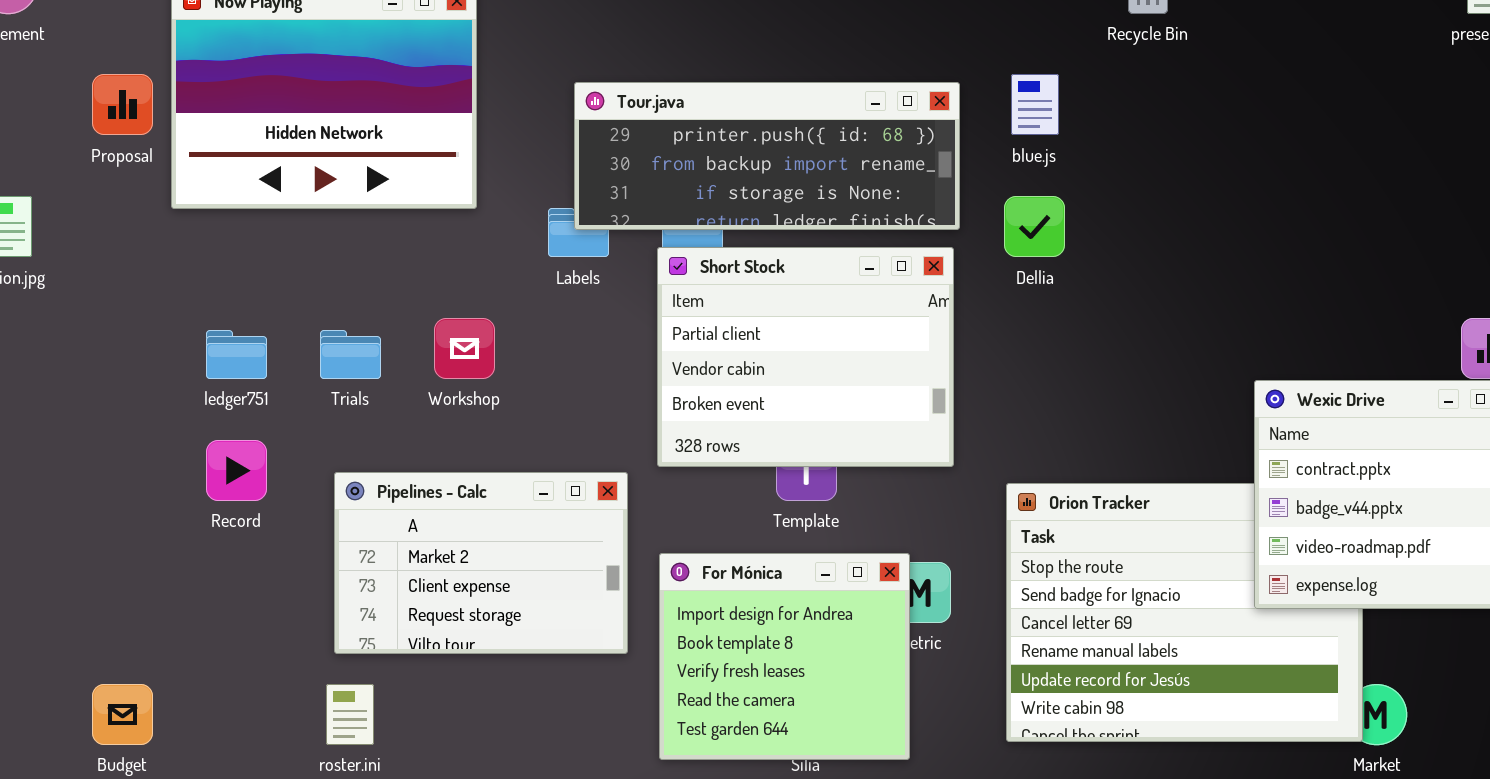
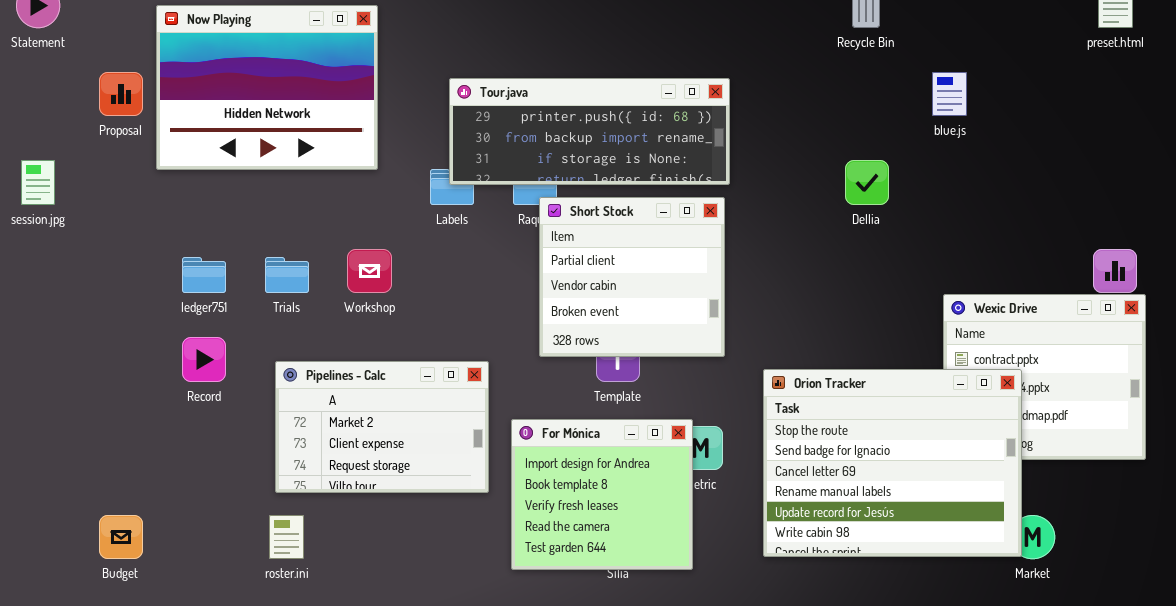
blue.js: [1011,74,1059,135] -> [932,72,967,116], moved
Dellia: [1004,196,1065,257] -> [845,160,889,205], moved
Short Stock: [657,247,954,467] -> [539,197,725,357], resized
Orion Tracker: [1006,483,1363,742] -> [763,369,1022,557], raised

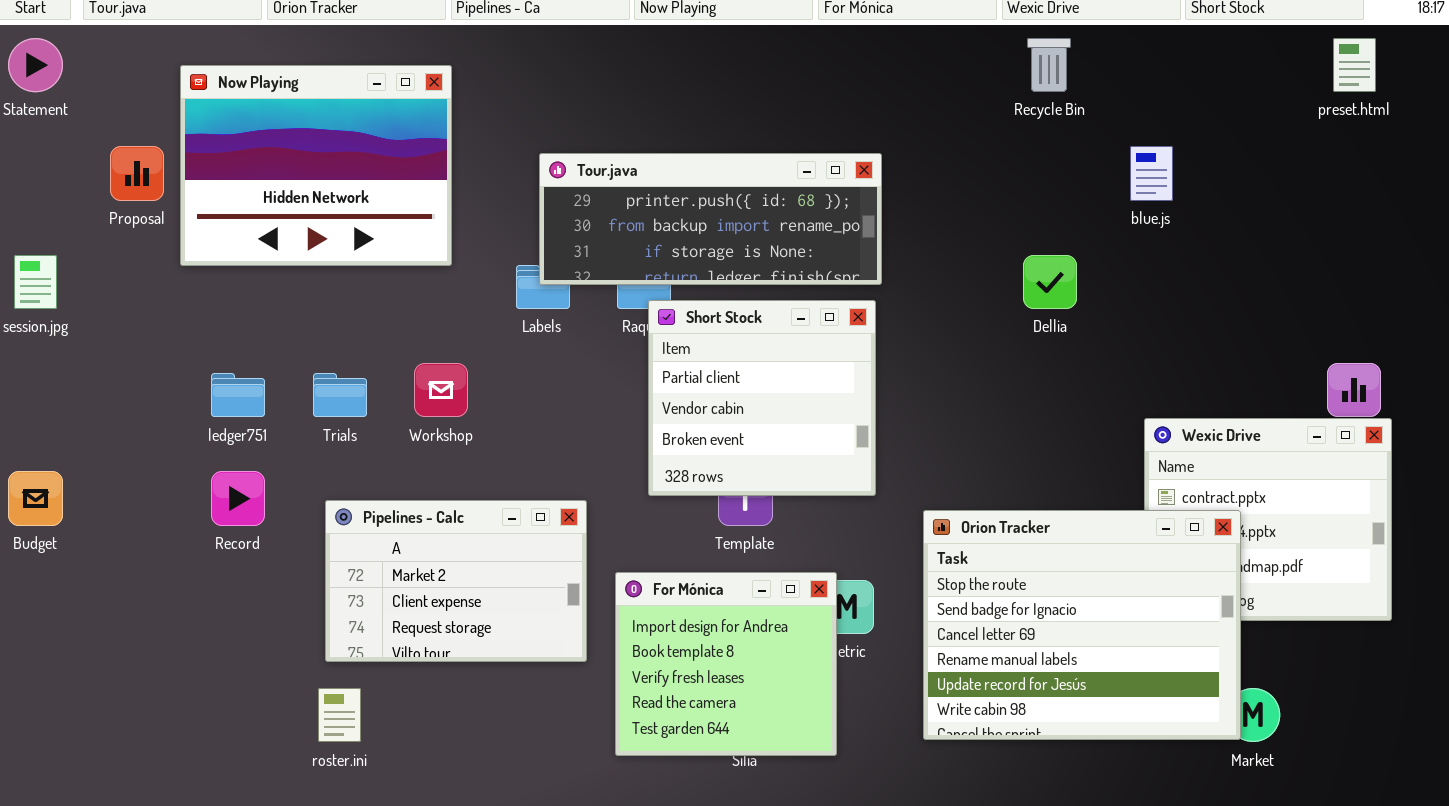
Budget: [99,515,143,559] -> [8,471,63,526], moved

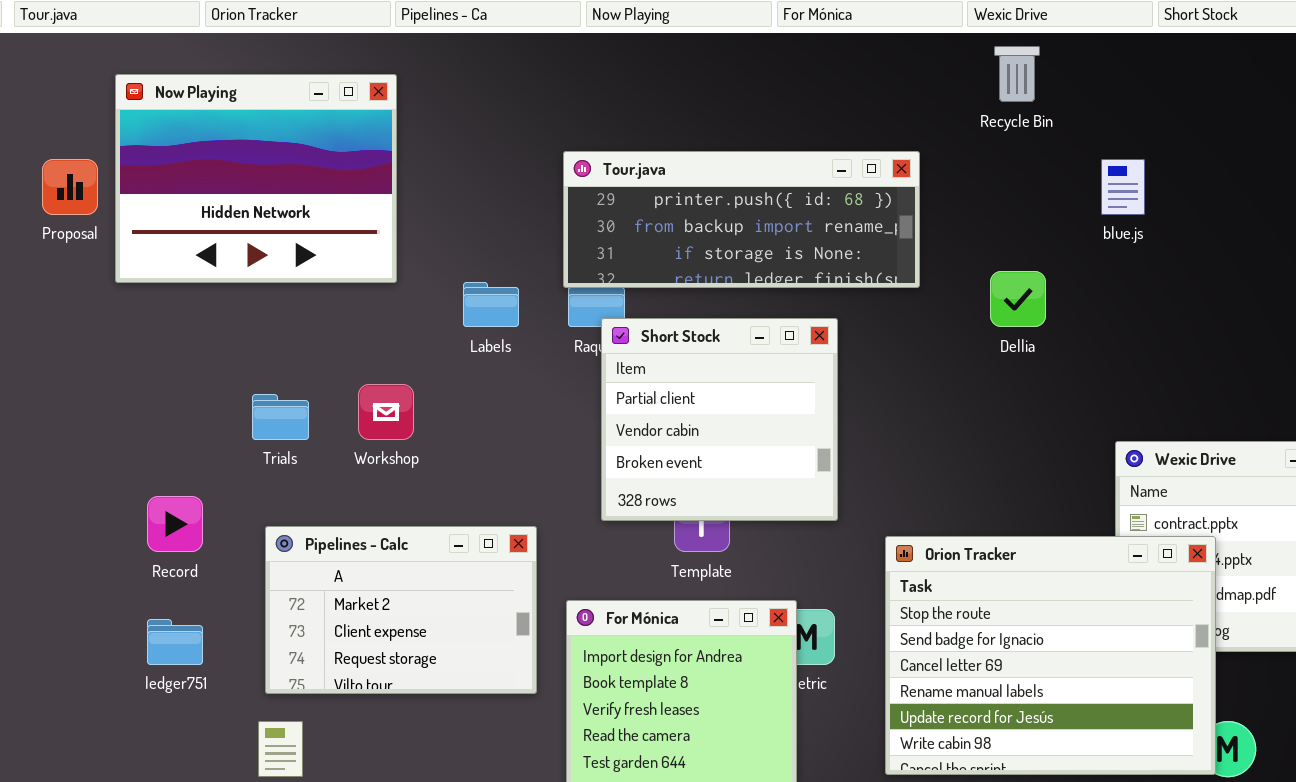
Tour.java: [539,153,882,285] -> [563,151,920,288], moved
ledger751: [211,373,265,417] -> [147,619,203,665], moved

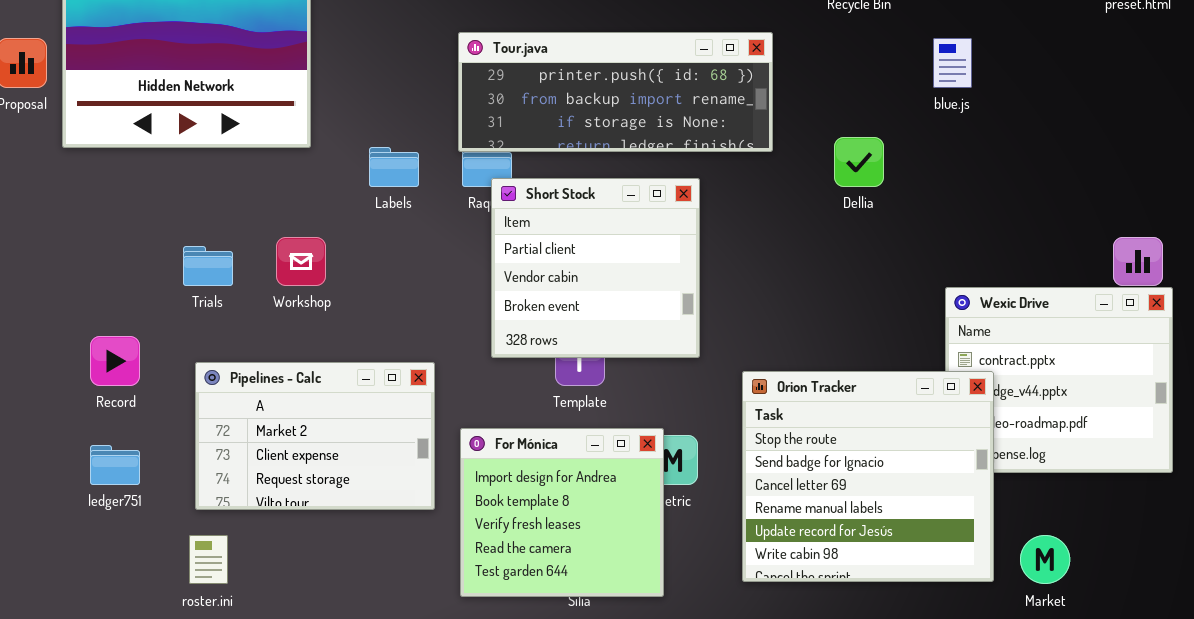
Orion Tracker: [885,536,1216,775] -> [742,371,994,582], resized

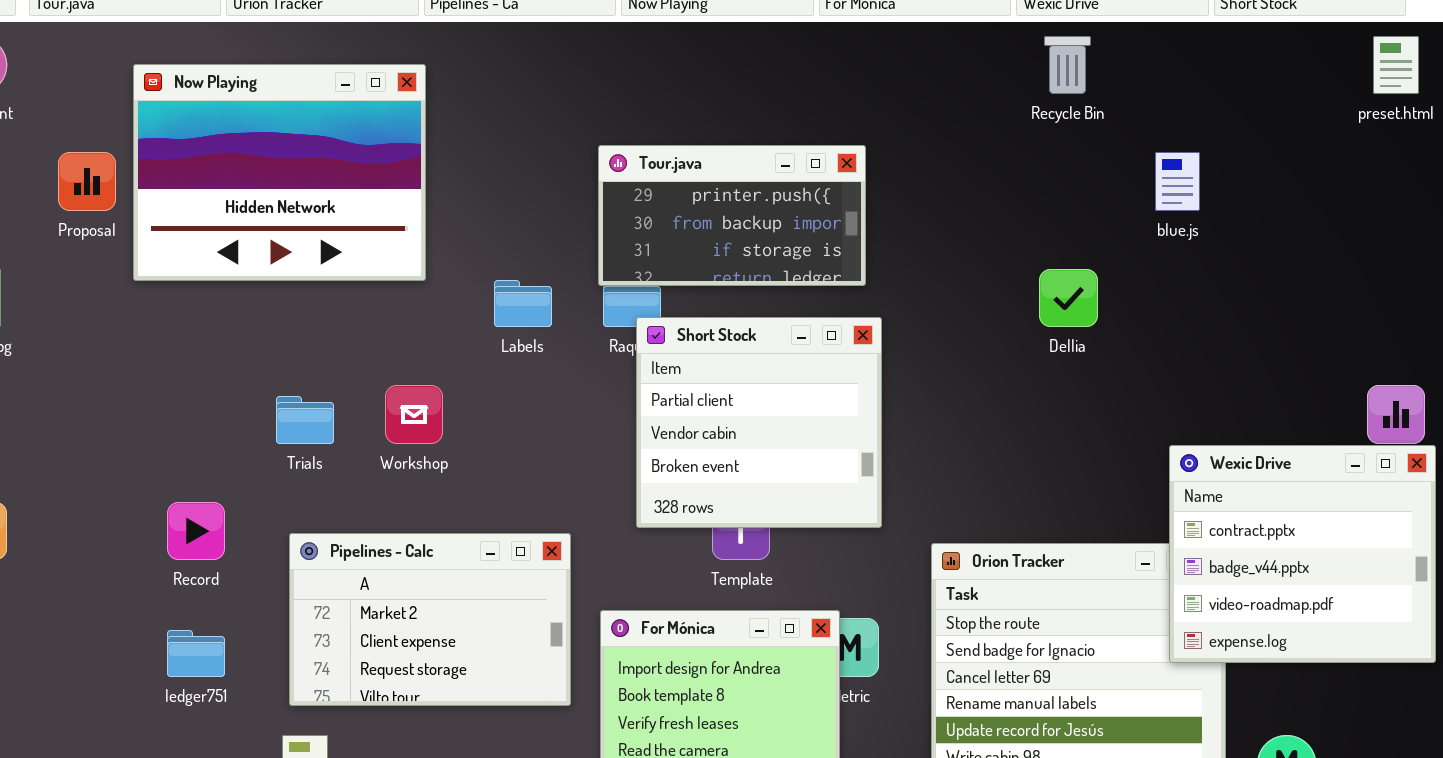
Tour.java: [458,32,773,152] -> [598,145,866,286], resized
Wexic Drive: [945,287,1173,473] -> [1169,445,1436,663], raised

